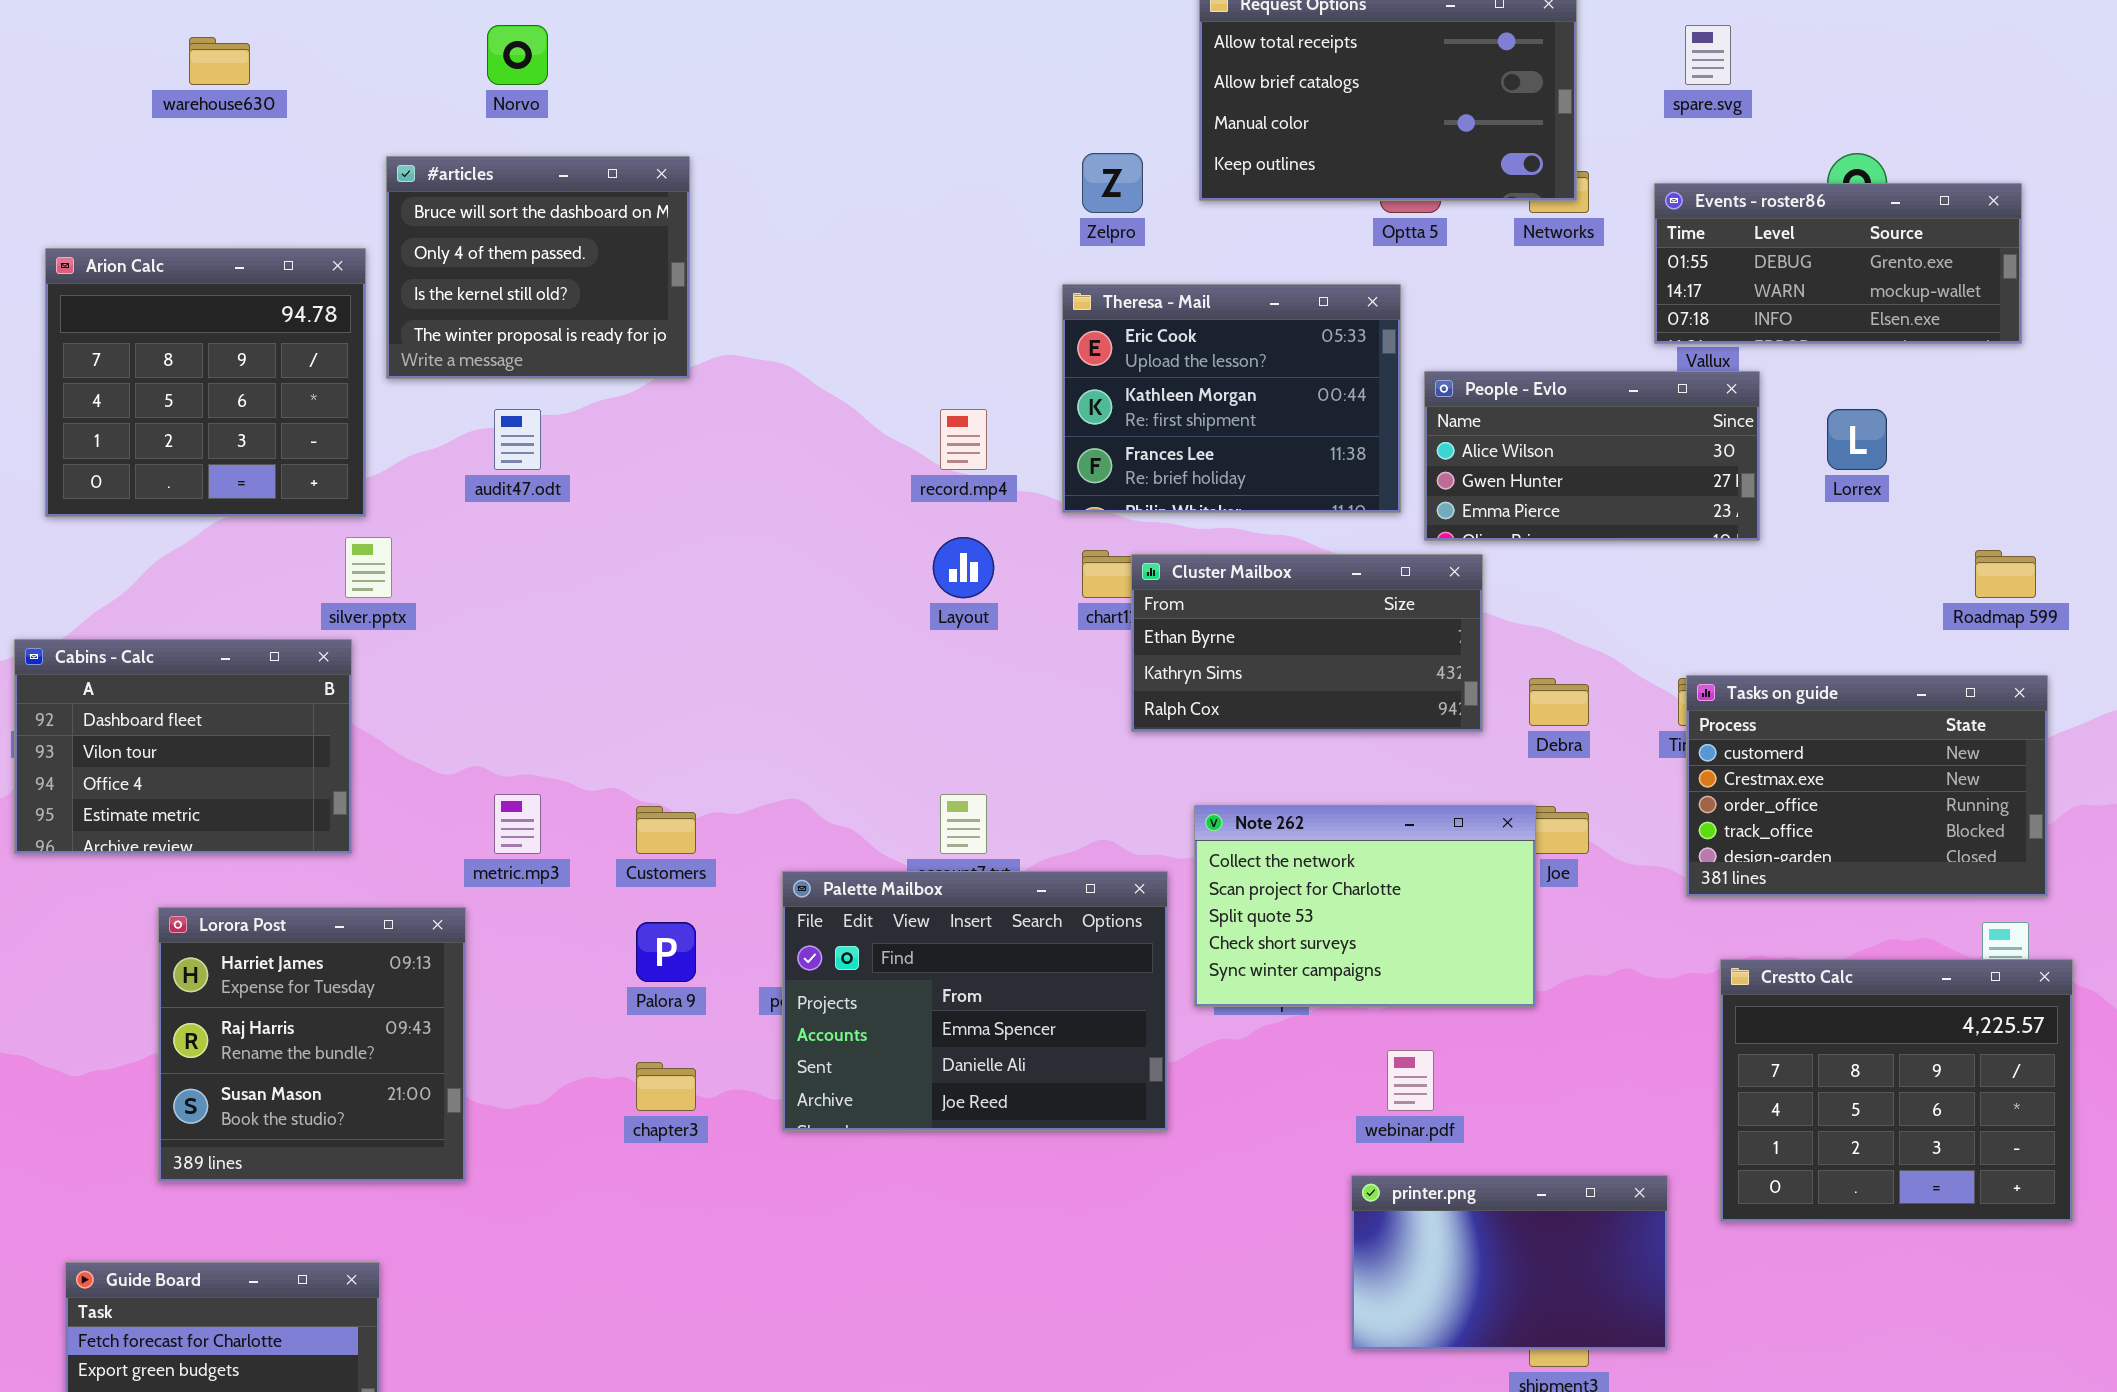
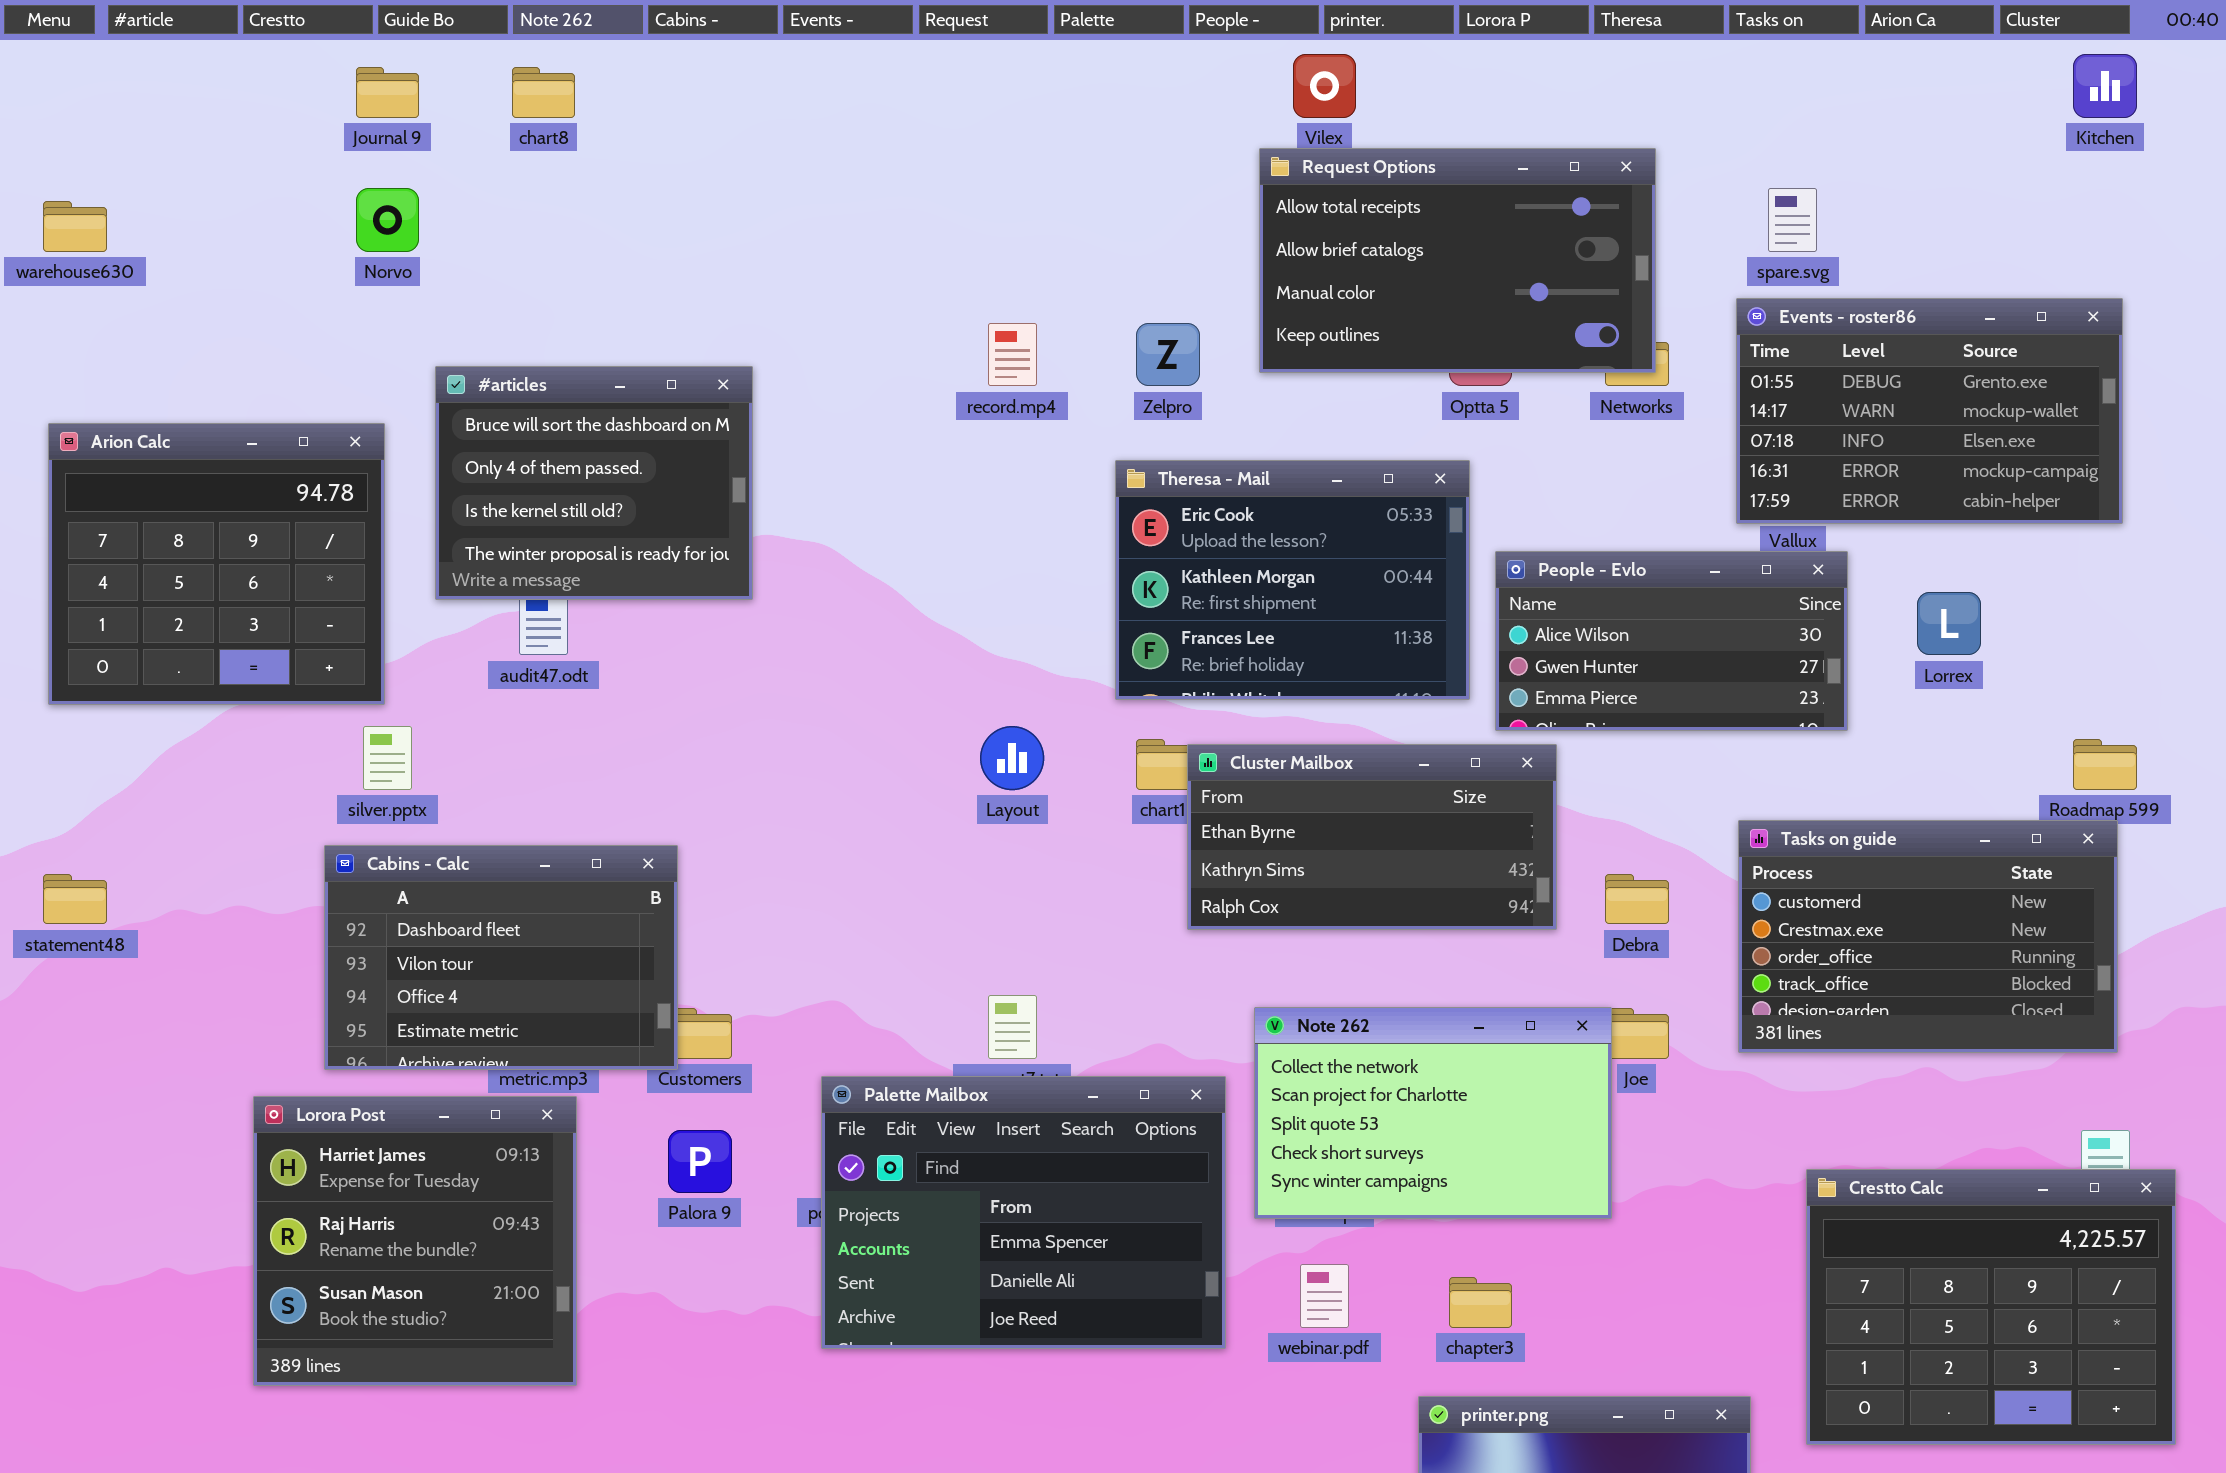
Norvo: [487,25,548,85] -> [356,188,419,252], moved
warehouse630: [189,37,250,85] -> [43,201,107,252], moved
#articles: [386,156,690,379] -> [435,366,753,600], moved
Events - roster86: [1654,183,2022,344] -> [1736,298,2123,524], resized
record.mp4: [940,409,987,470] -> [988,323,1037,386], moved
Cabins - Calc: [14,639,352,854] -> [324,845,678,1070], moved
Tasks on guide: [1686,675,2048,897] -> [1738,820,2118,1053], moved
Lorora Post: [158,907,466,1182] -> [253,1096,577,1386], moved
webinar.pdf: [1387,1050,1434,1111] -> [1300,1264,1349,1328], moved
chapter3: [636,1062,696,1111] -> [1449,1277,1512,1328], moved

